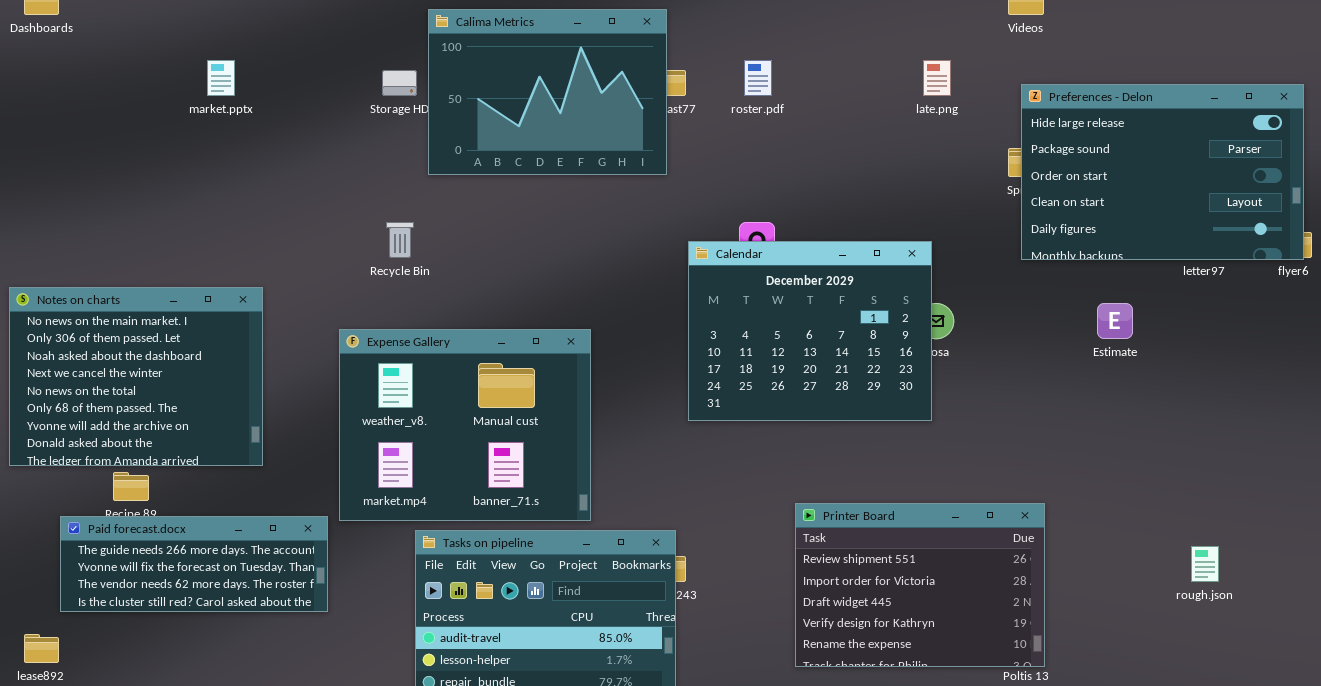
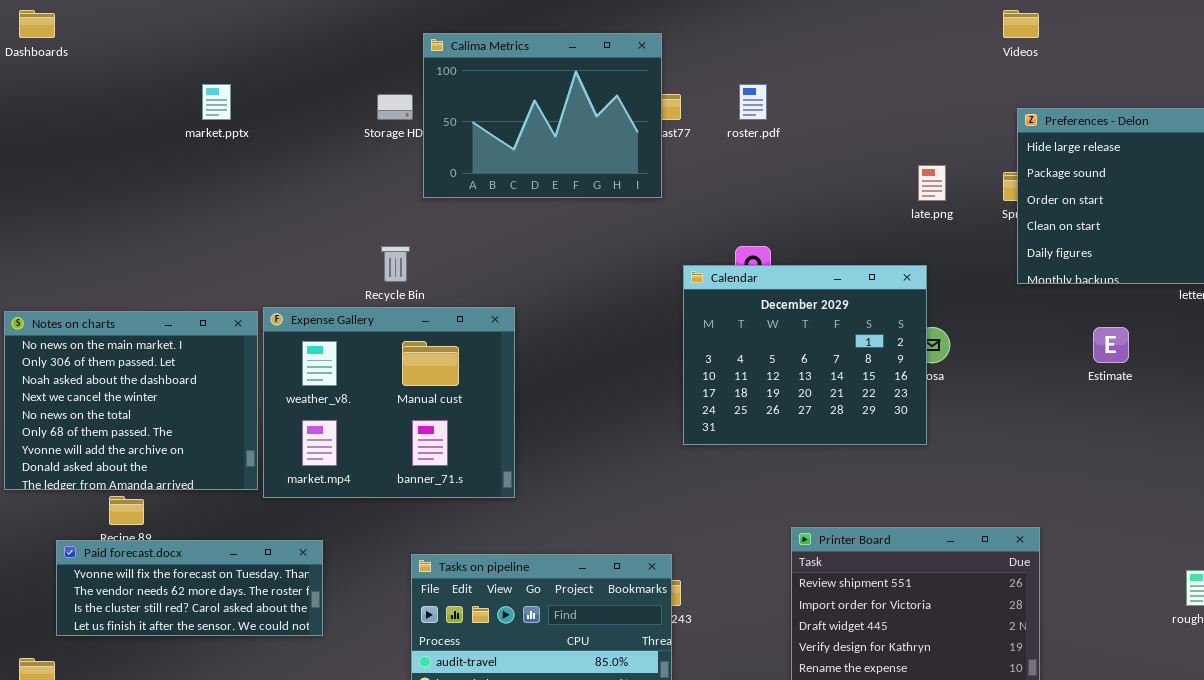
late.png: [923,60,951,96] -> [918,165,946,201], moved
Expense Gallery: [339,329,591,521] -> [263,307,515,498], moved
Paid forecast.docx: [60,516,328,612] -> [56,540,323,636], scrolled down 1 row

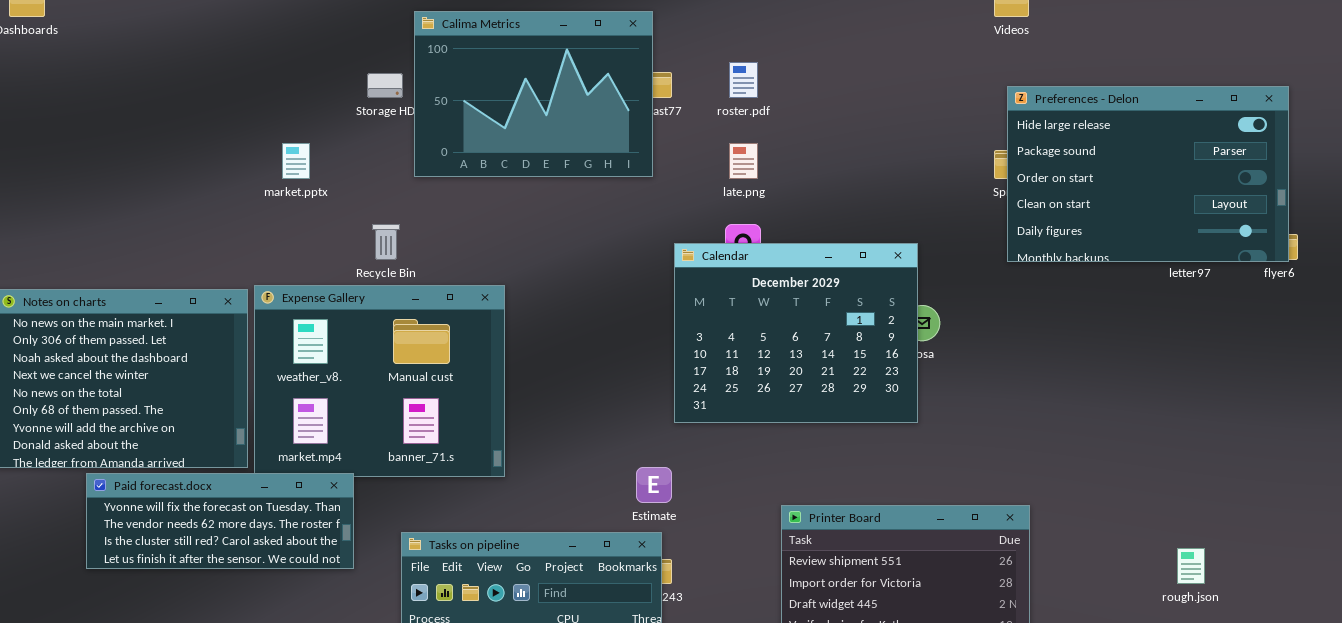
market.pptx: [202,84,231,120] -> [282,143,310,179], moved
late.png: [918,165,946,201] -> [729,143,758,179], moved
Estimate: [1093,327,1129,363] -> [636,467,672,503], moved
Paid forecast.docx: [56,540,323,636] -> [86,473,354,569], moved

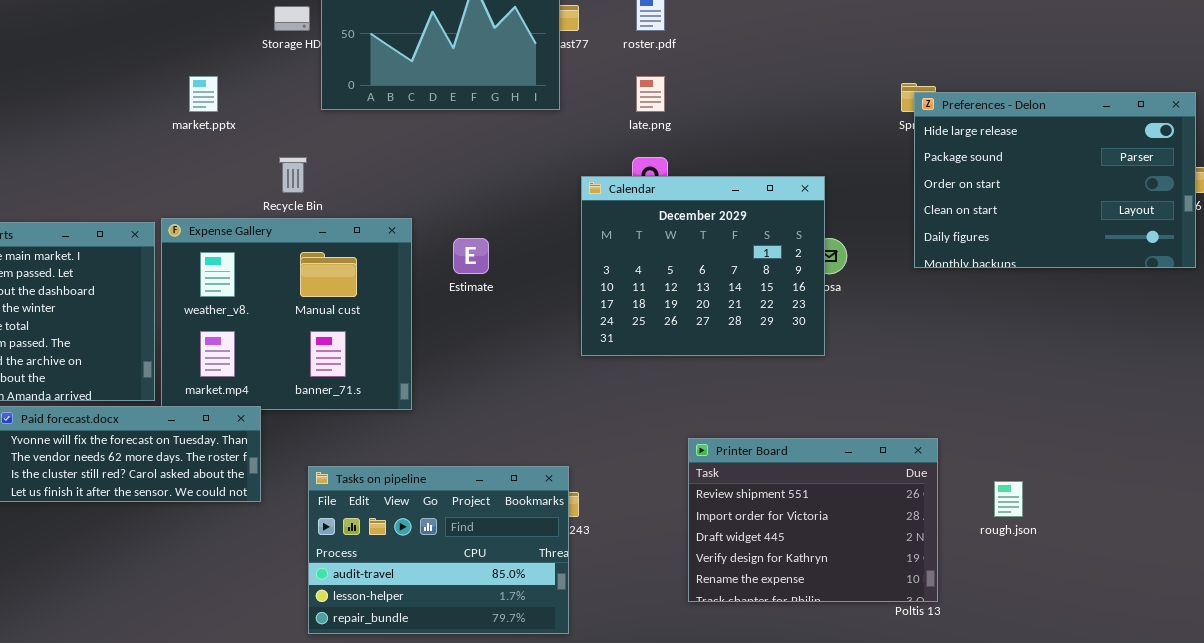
Preferences - Delon: [1007,86,1289,262] -> [914,92,1196,268], moved
Estimate: [636,467,672,503] -> [453,238,489,274], moved
rough.json: [1177,548,1205,584] -> [994,481,1023,517], moved

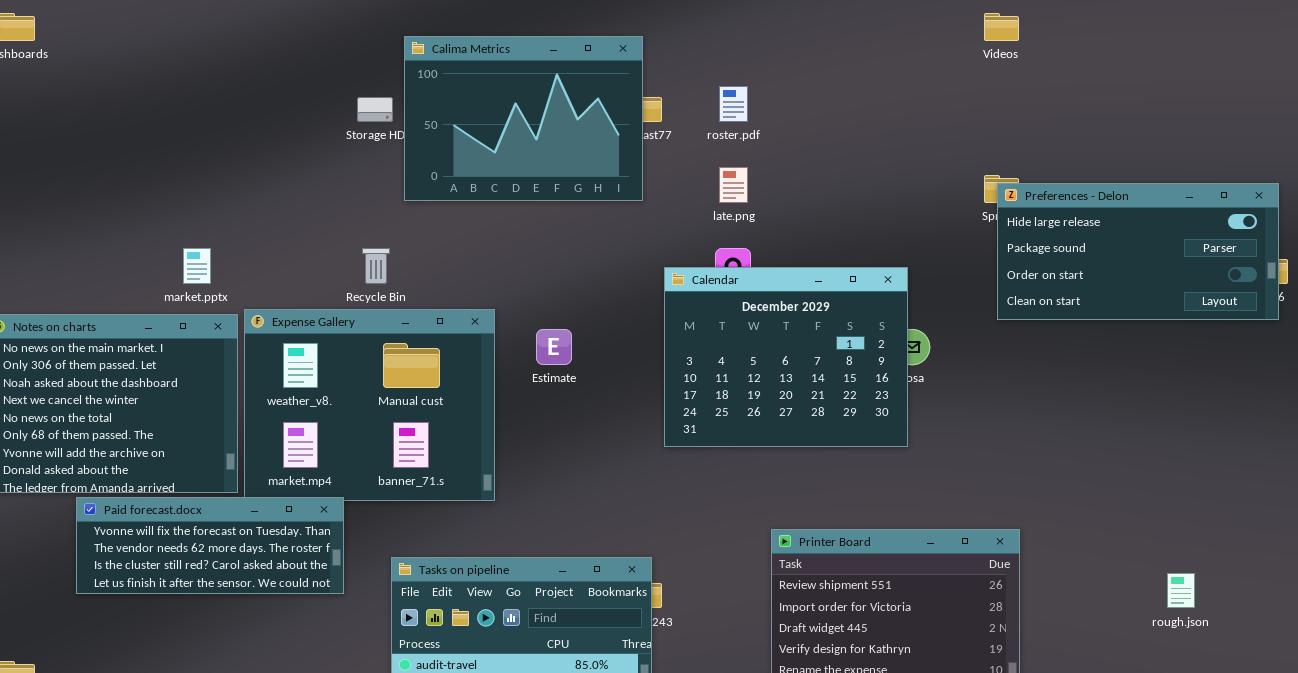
market.pptx: [189,76,218,112] -> [183,248,211,284], moved
Preferences - Delon: [914,92,1196,268] -> [997,183,1279,320], resized
rough.json: [994,481,1023,517] -> [1167,573,1195,608], moved

